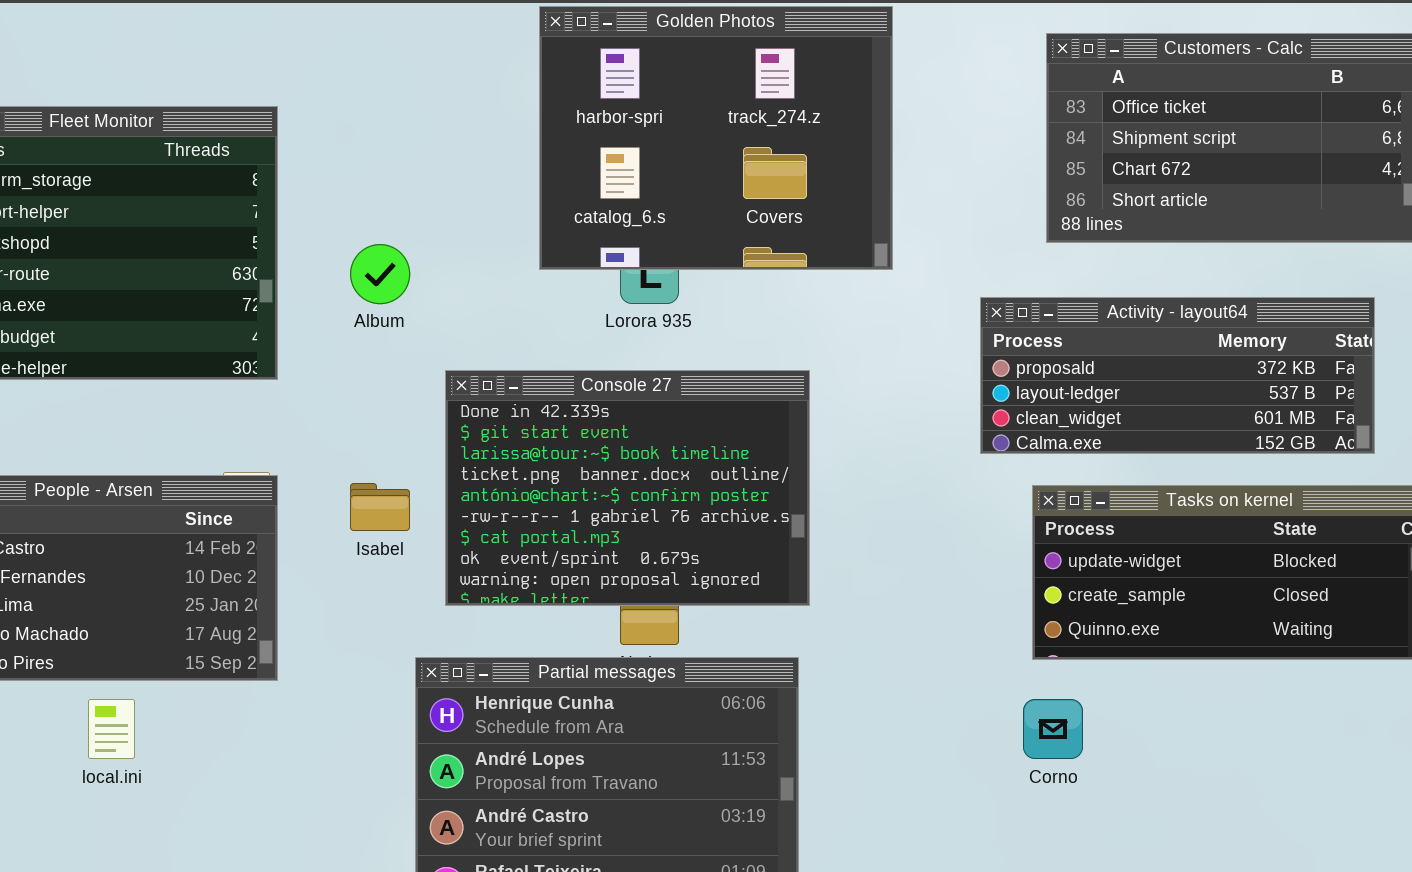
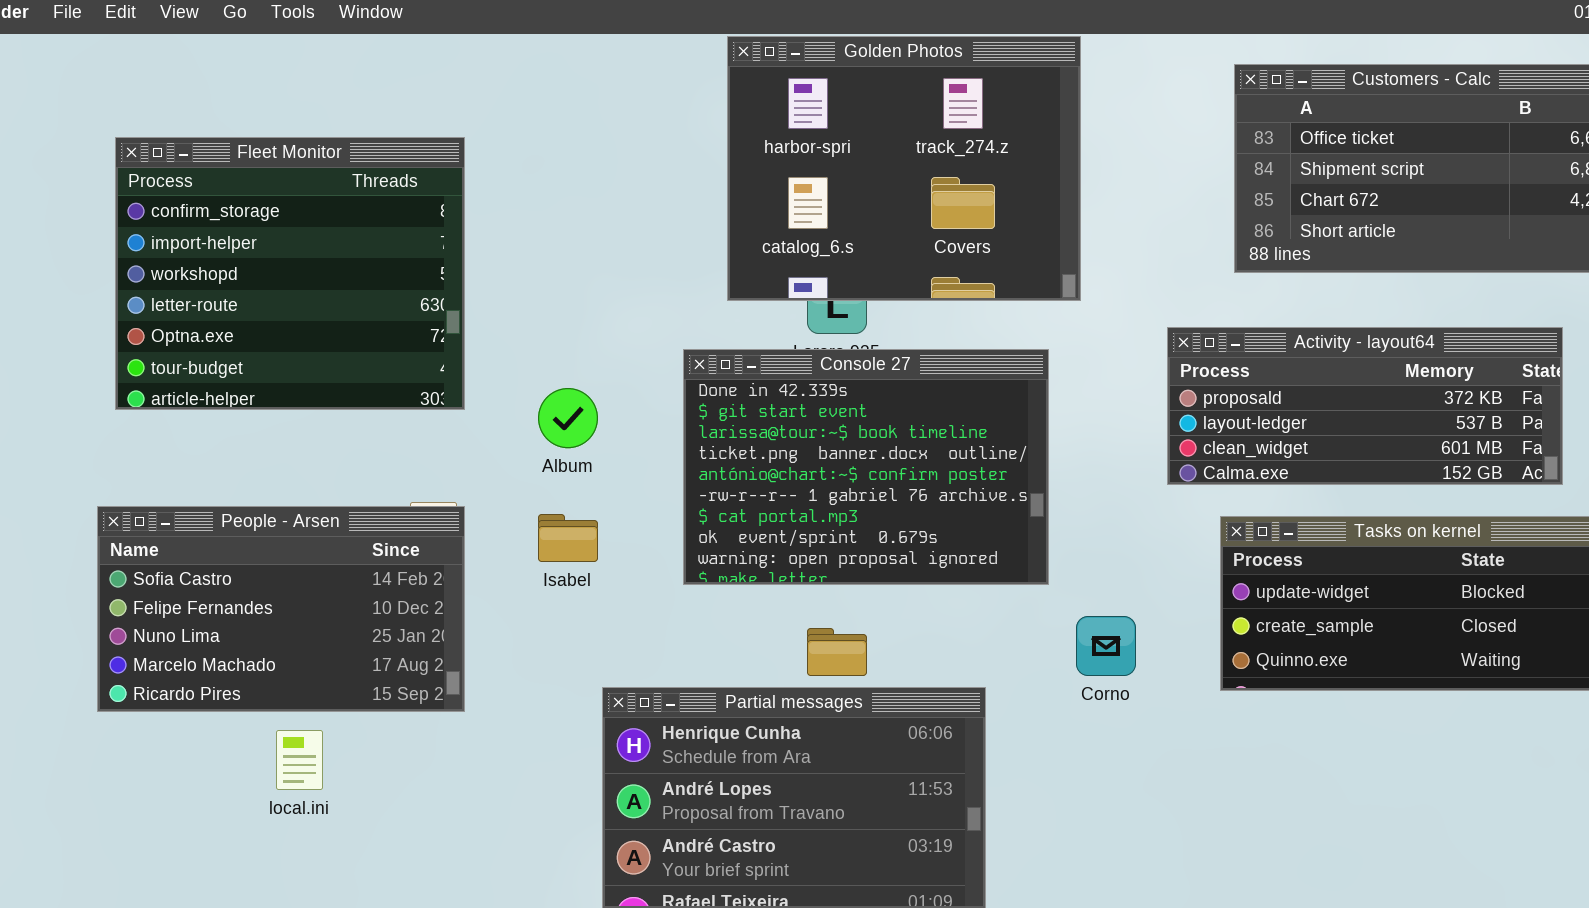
Album: [350,244,410,304] -> [538,388,598,448], moved
Console 27: [445,370,810,606] -> [683,349,1049,585], moved
Corno: [1023,699,1083,759] -> [1076,616,1136,676], moved

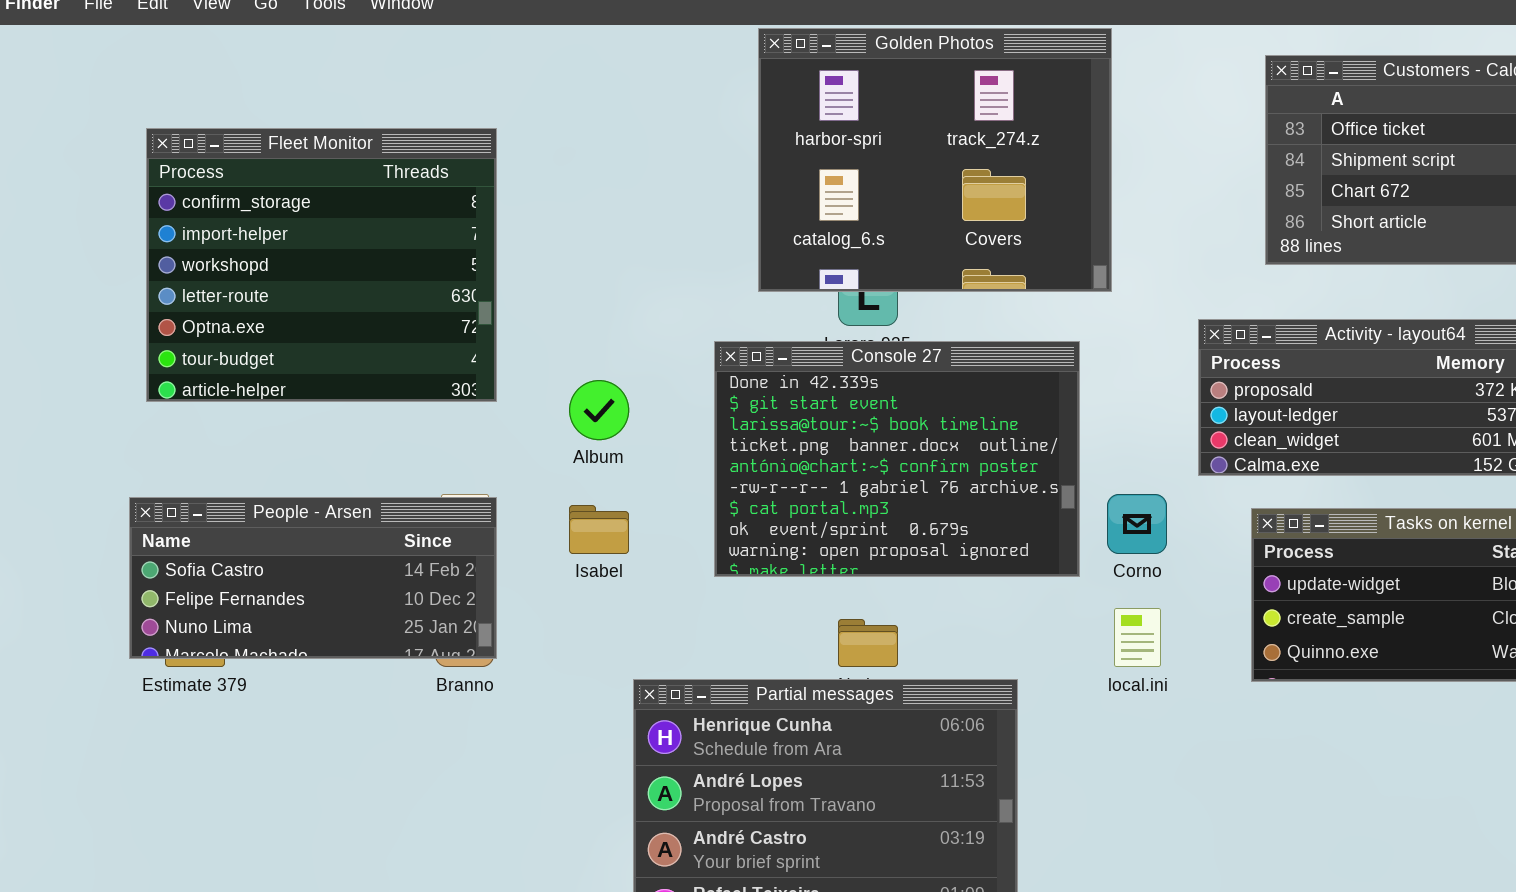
People - Arsen: [97,506,465,712] -> [129,497,497,659], resized
Corno: [1076,616,1136,676] -> [1107,494,1167,554], moved
local.ini: [276,730,323,790] -> [1114,608,1161,667], moved

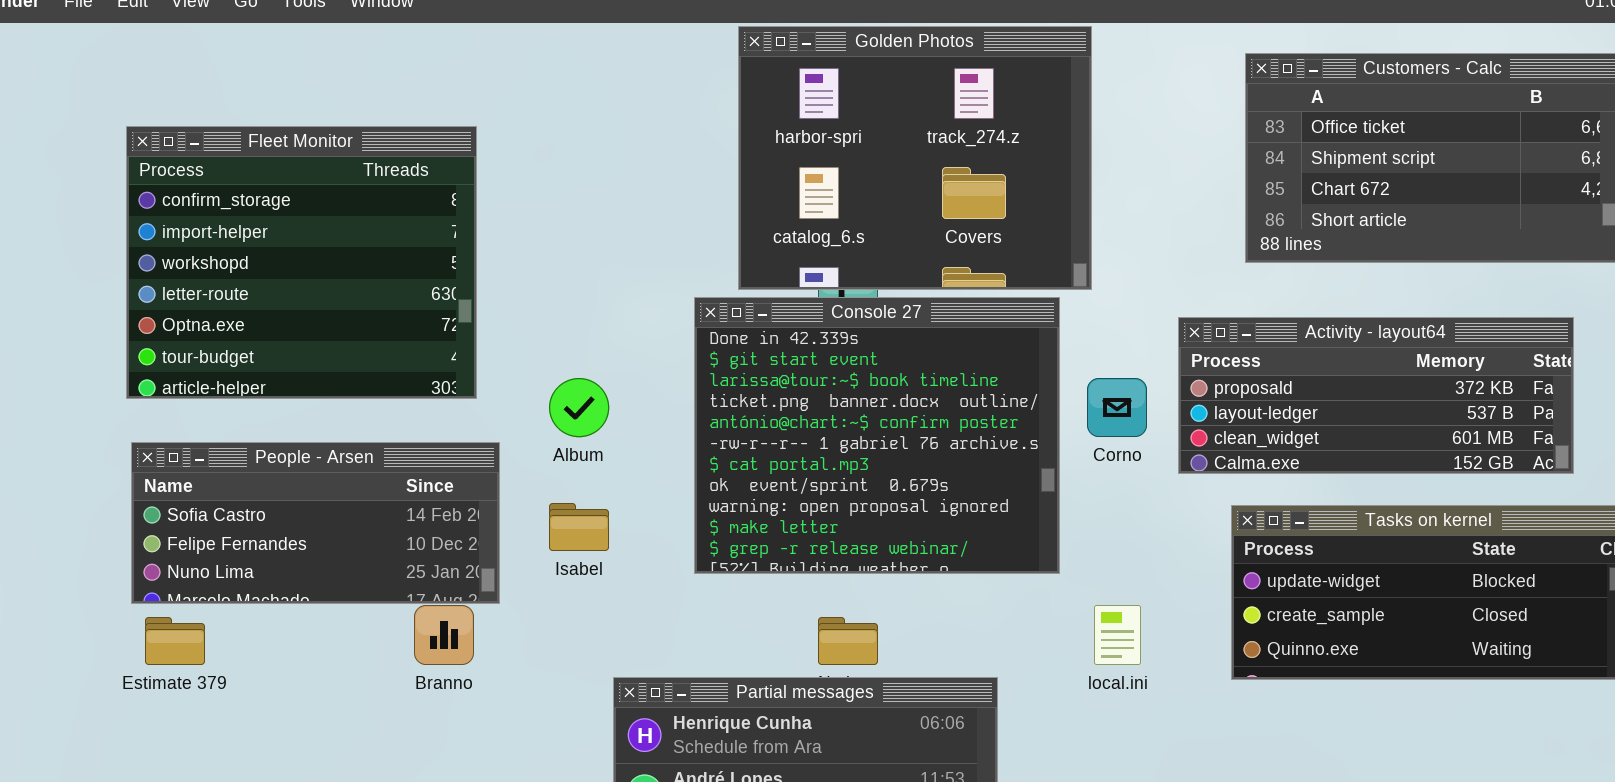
Console 27: [714,341,1080,577] -> [694,297,1060,574], resized
Corno: [1107,494,1167,554] -> [1087,378,1147,437], moved
People - Arsen: [129,497,497,659] -> [131,442,500,604], moved

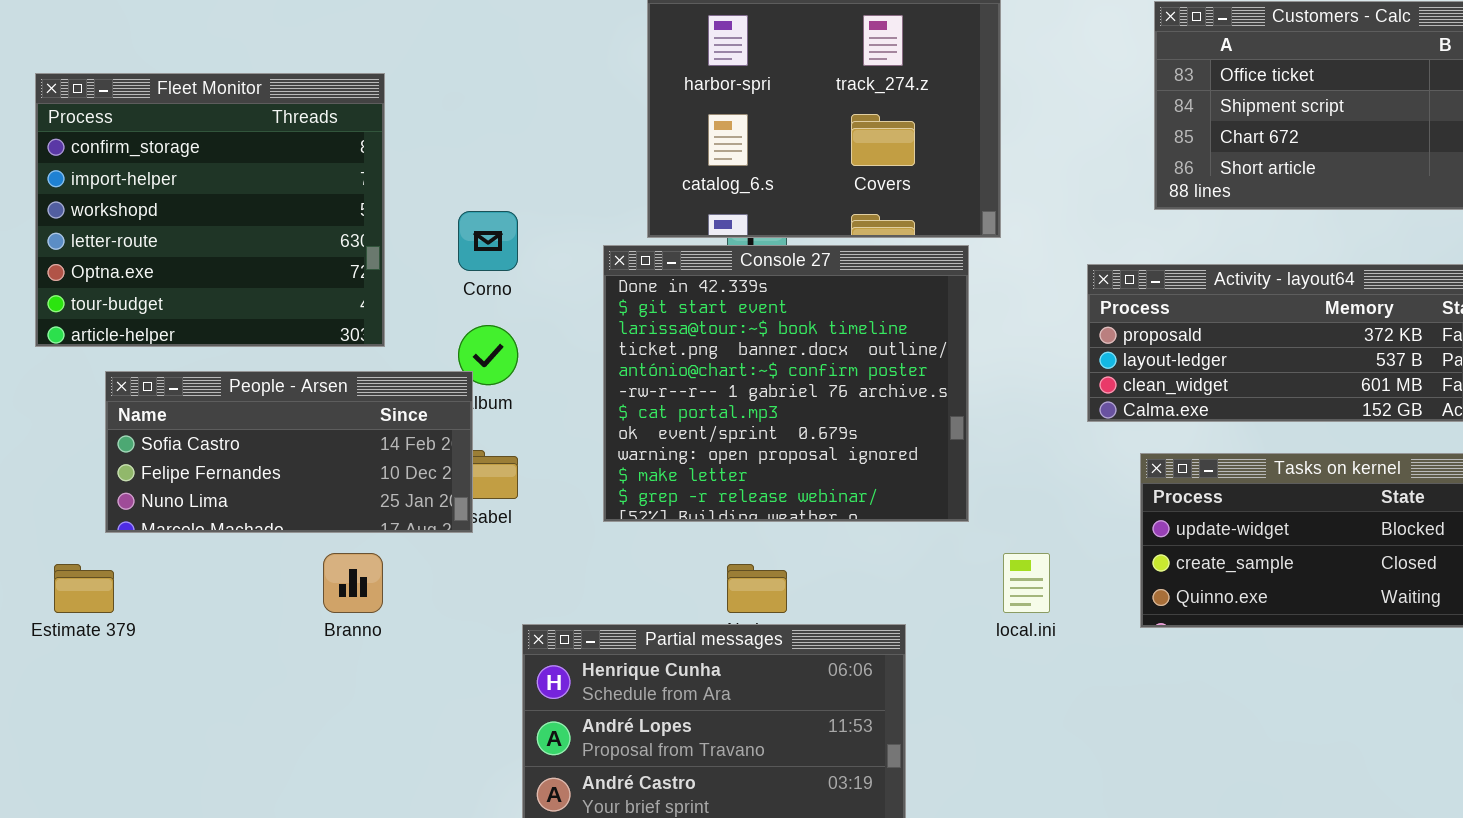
Corno: [1087,378,1147,437] -> [458,211,518,271], moved
People - Arsen: [131,442,500,604] -> [105,371,473,533], moved

